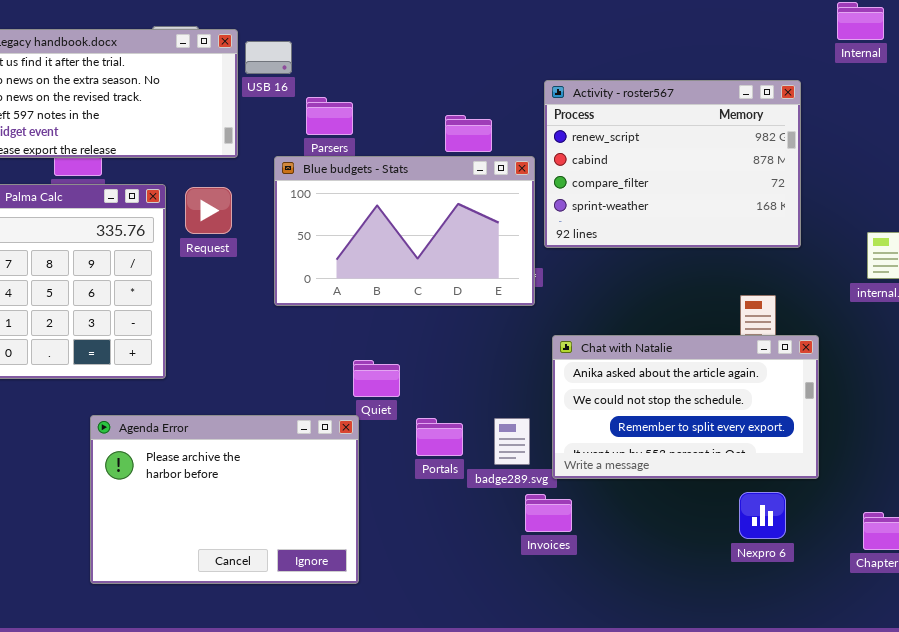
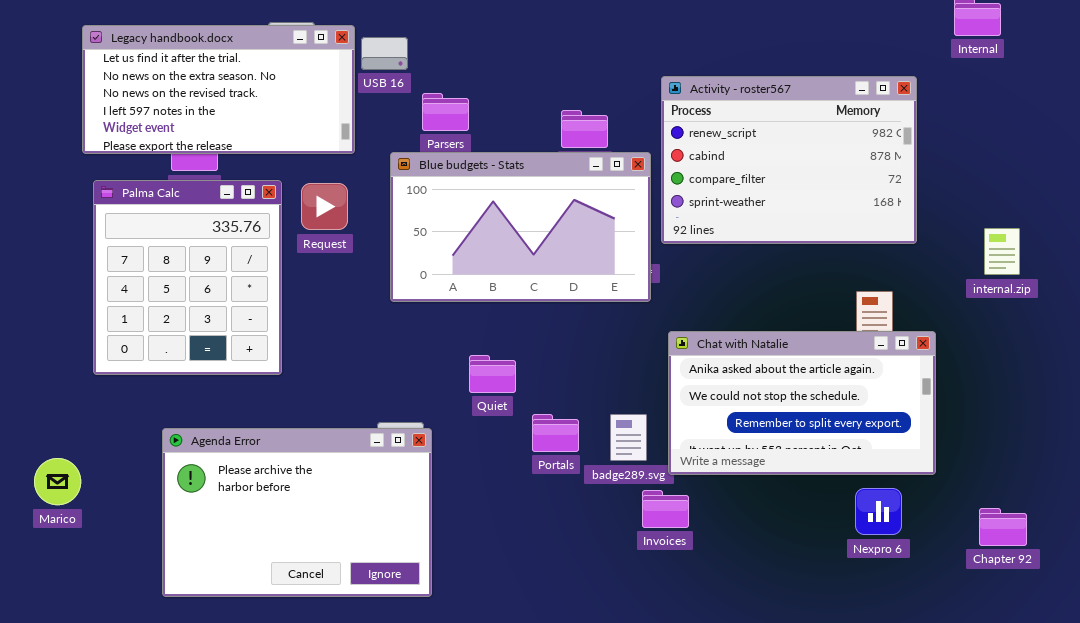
Agenda Error: [90,415,359,584] -> [162,428,432,597], moved

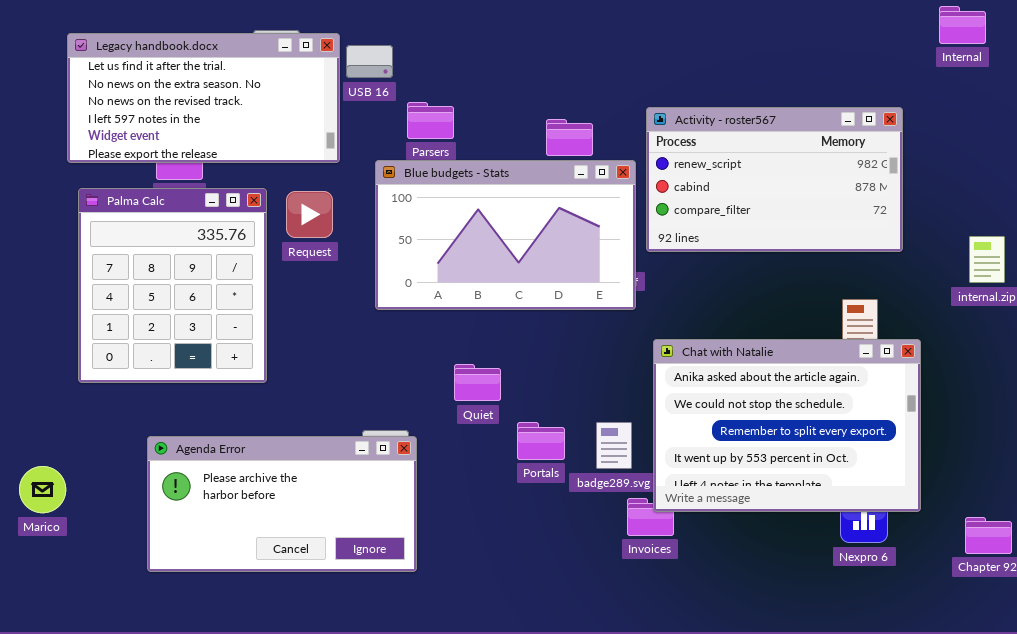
Activity - roster567: [661,76,917,244] -> [646,107,903,252], resized
Chat with Natalie: [668,331,936,475] -> [653,339,921,512], resized
Agenda Error: [162,428,432,597] -> [147,436,417,572], resized

